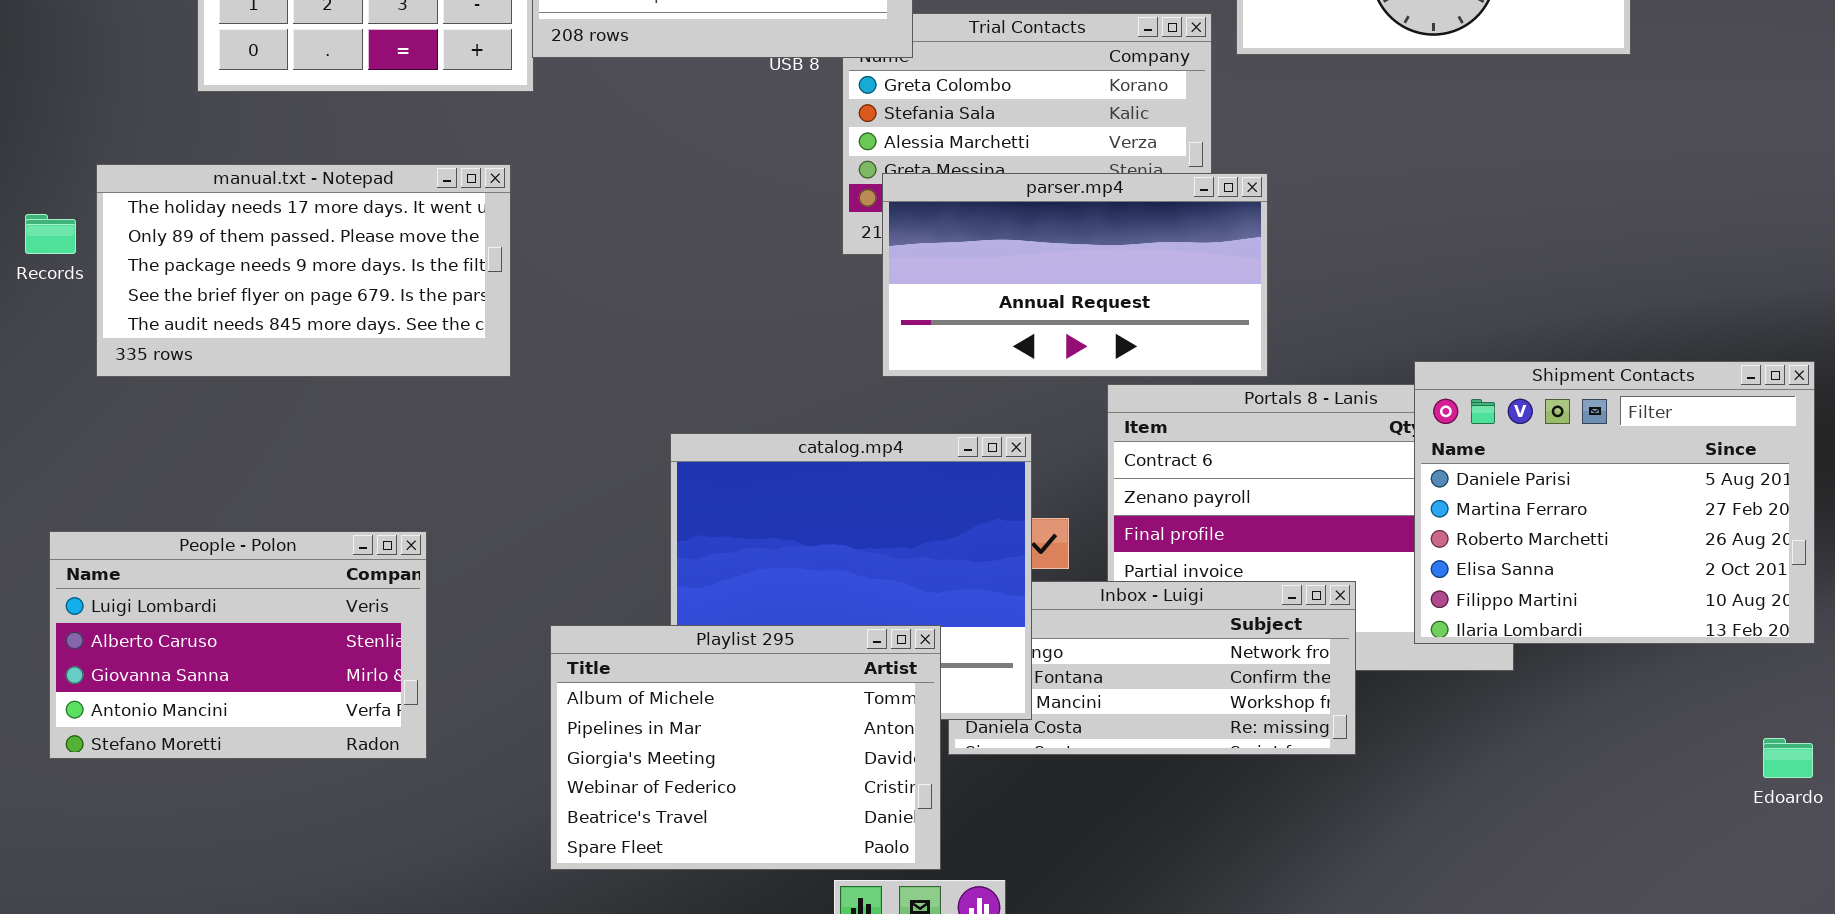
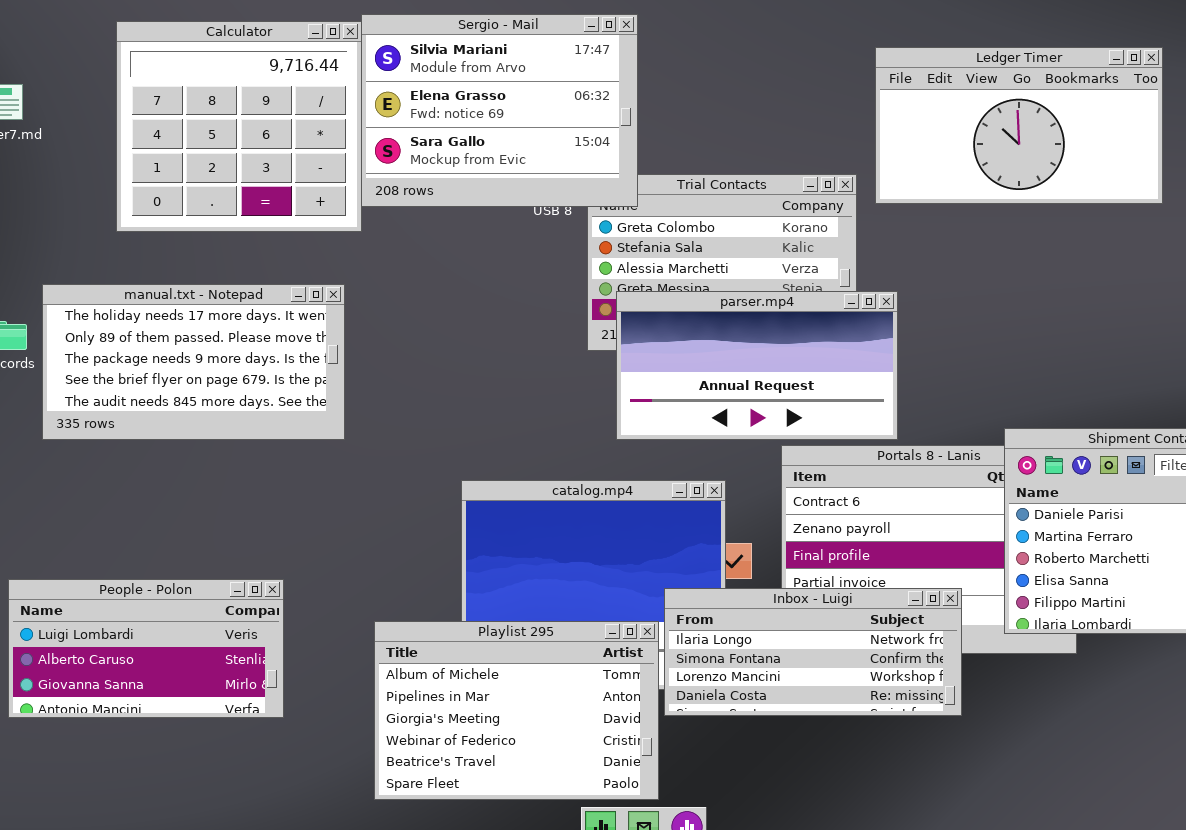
People - Polon: [49,531,427,759] -> [8,579,284,718], resized
Inbox - Luigi: [948,581,1356,755] -> [664,588,962,716], raised

